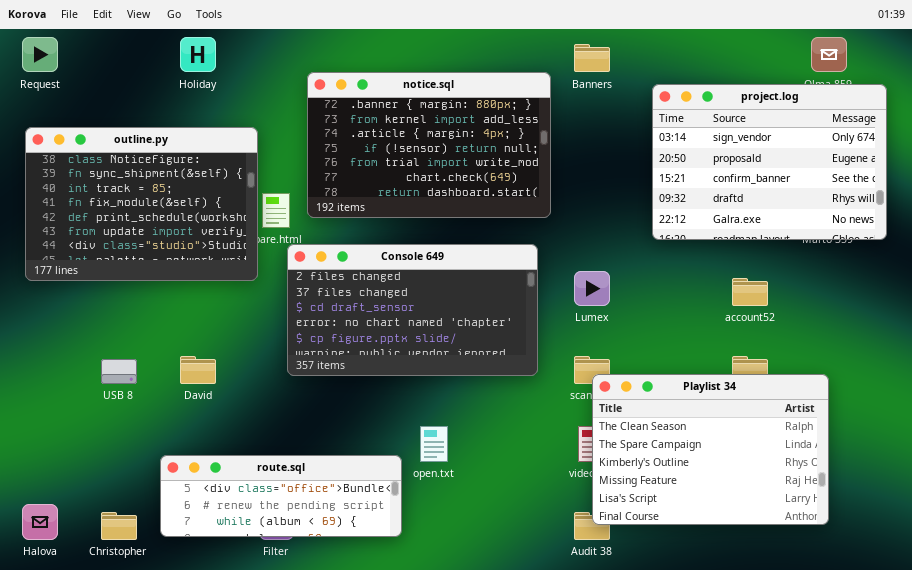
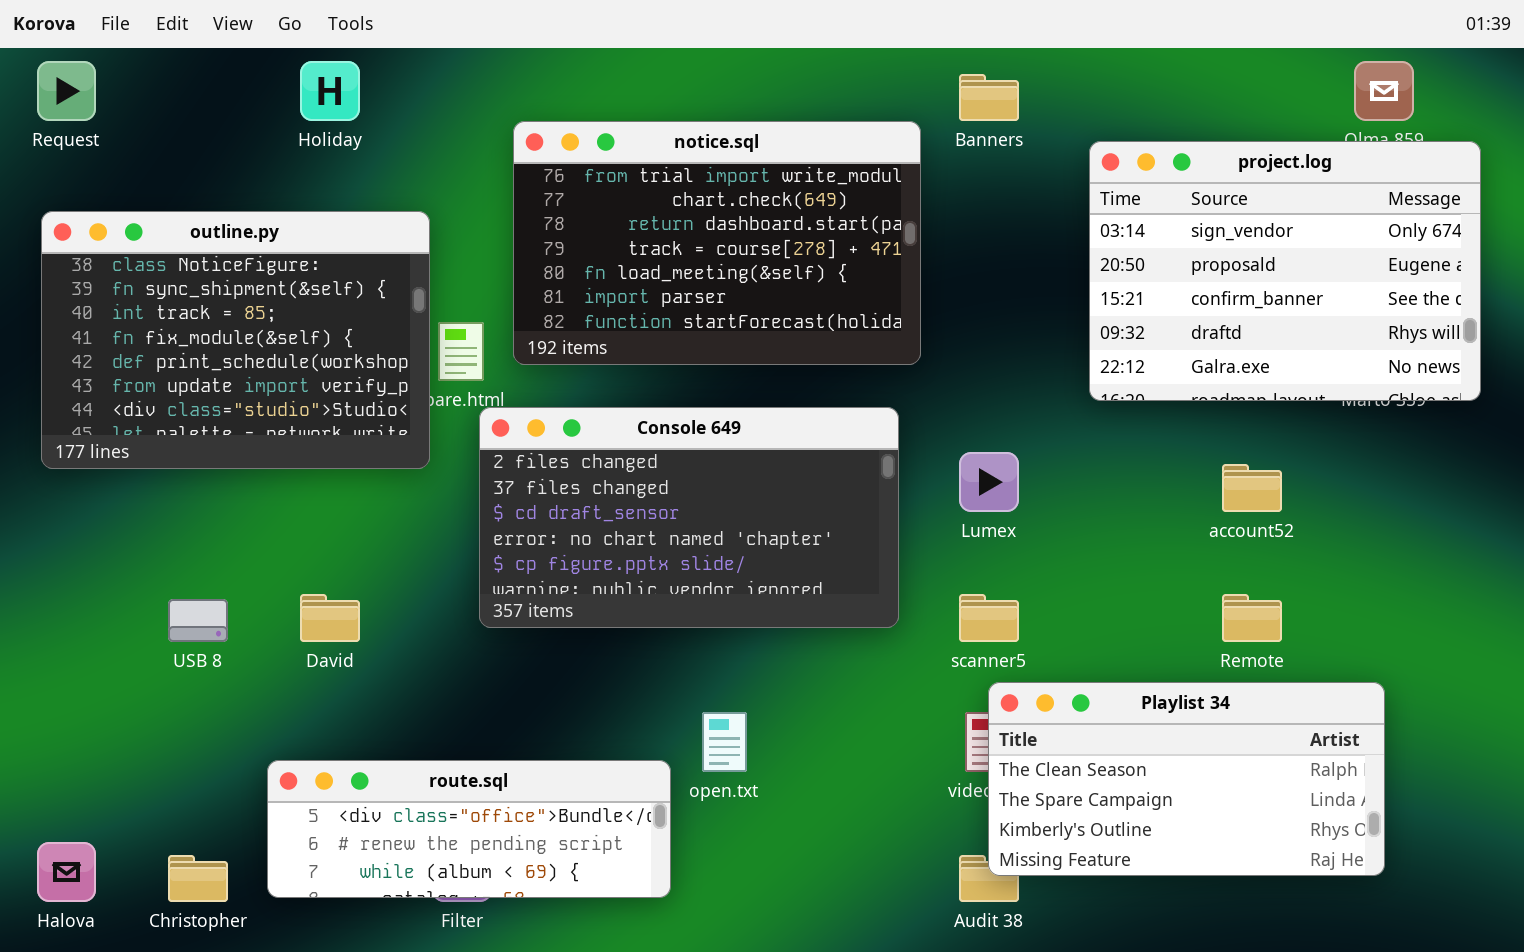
notice.sql: [307,72,551,218] -> [513,121,921,365], scrolled down 4 rows
Playlist 34: [592,374,829,525] -> [988,682,1385,876], resized

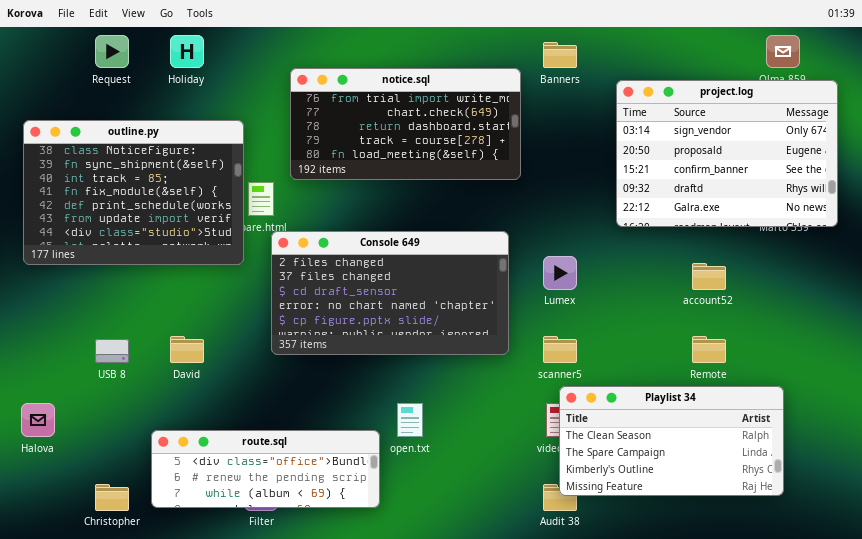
Request: [37,61,96,121] -> [95,35,129,68], moved
notice.sql: [513,121,921,365] -> [290,68,521,180], resized
Halova: [37,842,96,902] -> [21,403,55,437], moved

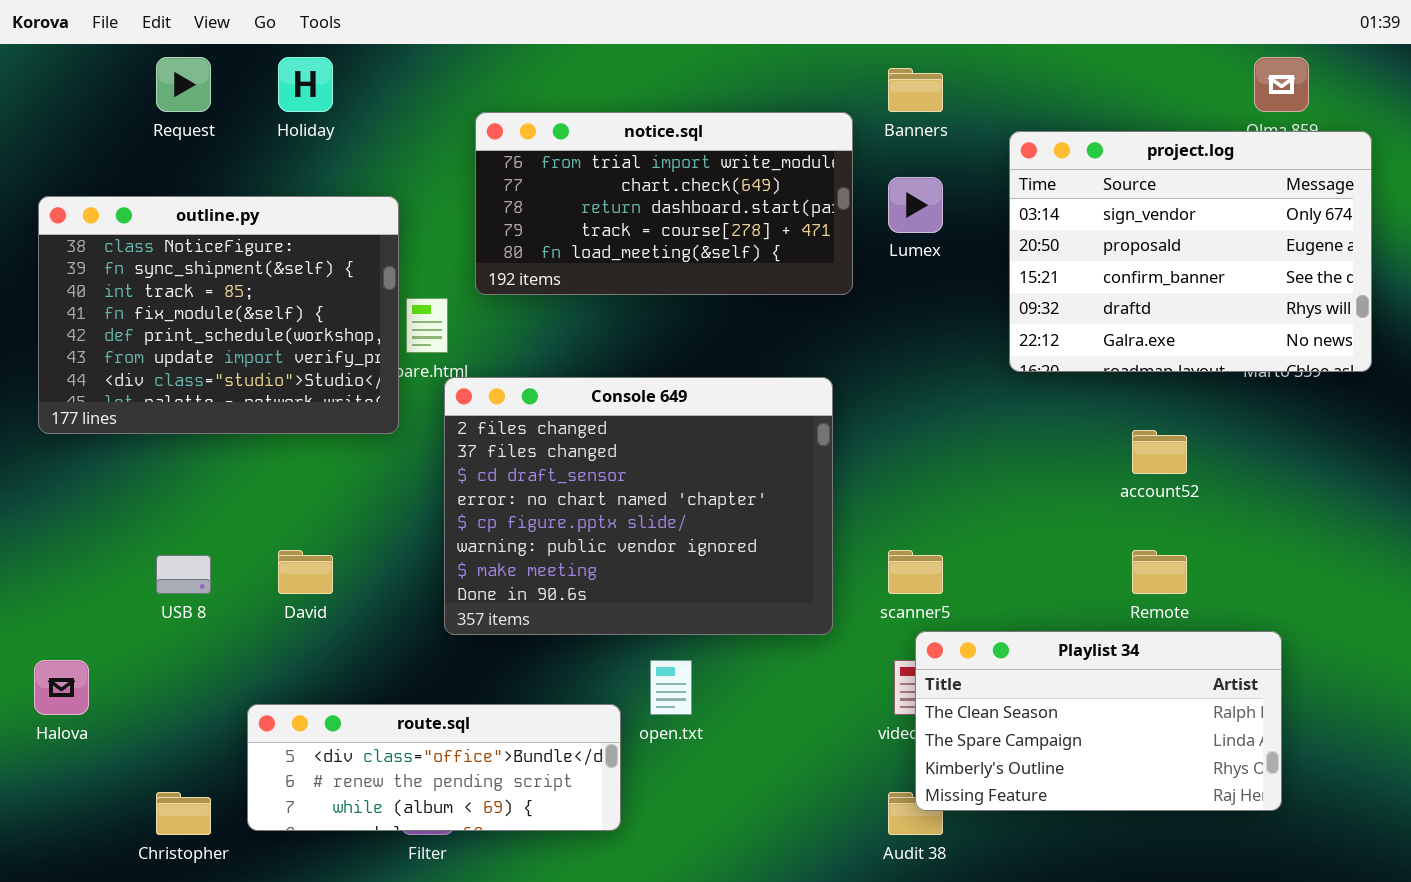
Console 649: [271,231,509,355] -> [444,377,833,635], resized
Lumex: [543,256,577,290] -> [888,177,943,233], moved

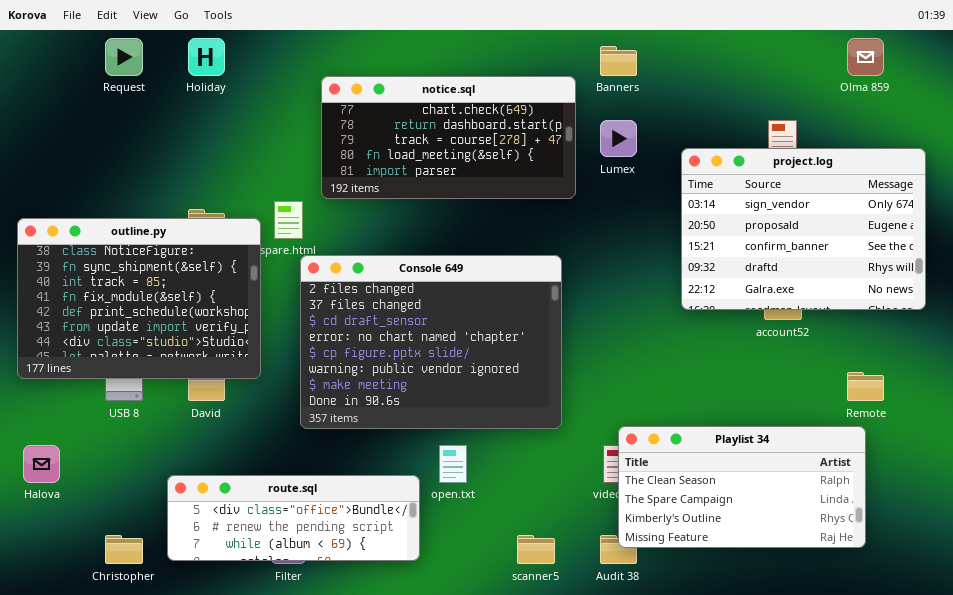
notice.sql: [475,112,853,295] -> [321,76,576,199], scrolled down 1 row
project.log: [1009,131,1372,372] -> [681,148,926,310], moved
outline.py: [38,196,399,434] -> [17,218,261,379], moved
scanner5: [888,550,943,594] -> [517,535,555,564], moved
Remote: [1132,550,1187,594] -> [847,372,884,401], moved

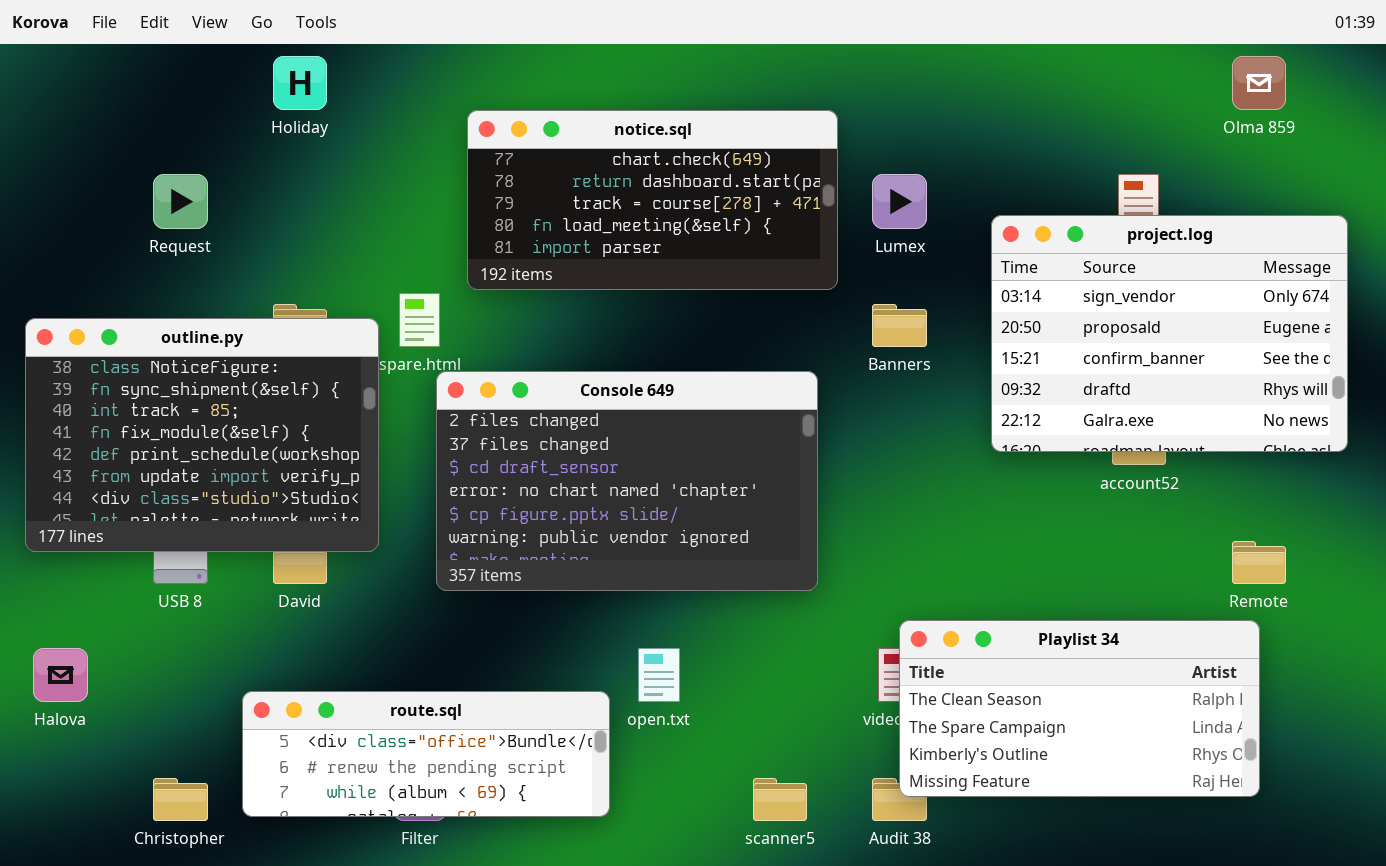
Request: [105,38,143,76] -> [153,174,208,229], moved
Banners: [600,46,637,76] -> [872,304,927,347], moved
Console 649: [300,255,562,429] -> [436,371,818,591], resized

